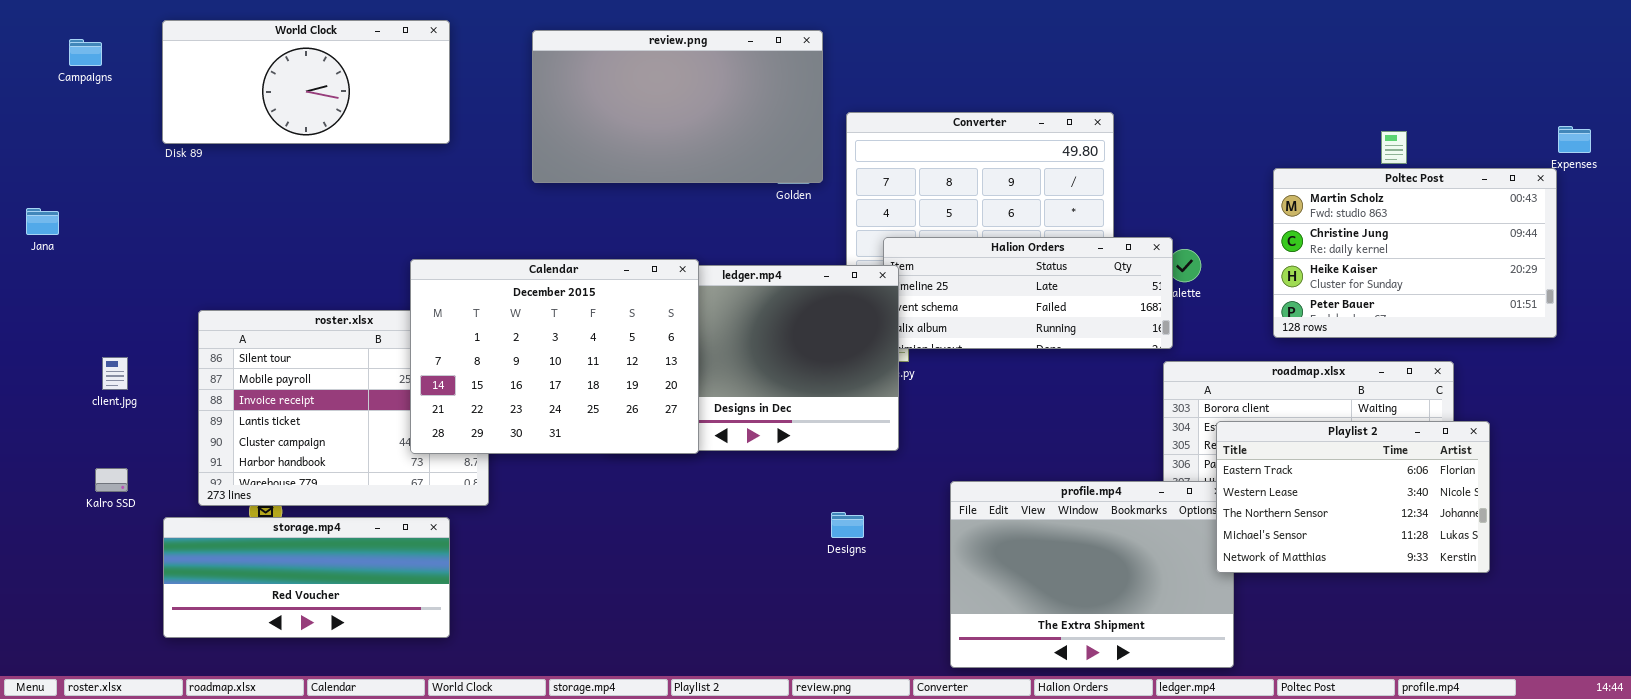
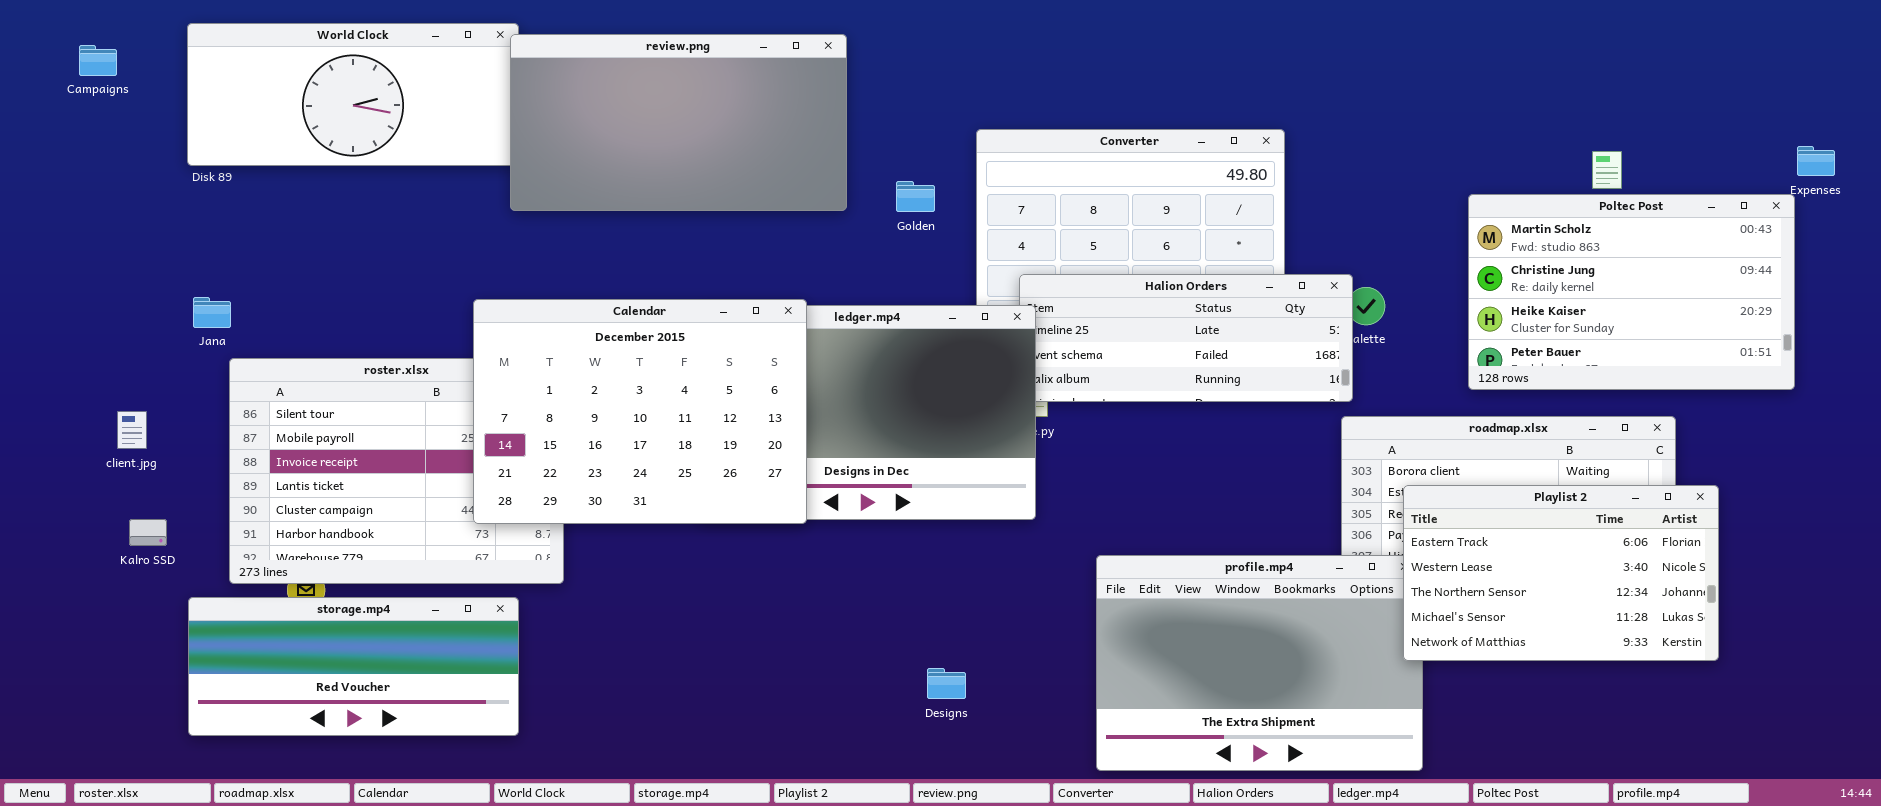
review.png: [532,30,823,183] -> [510,34,847,211], moved
Jana: [26,208,59,235] -> [193,297,231,328], moved
Kalro SSD: [95,468,128,492] -> [129,519,167,546], moved
Designs: [831,512,864,538] -> [927,668,966,699], moved

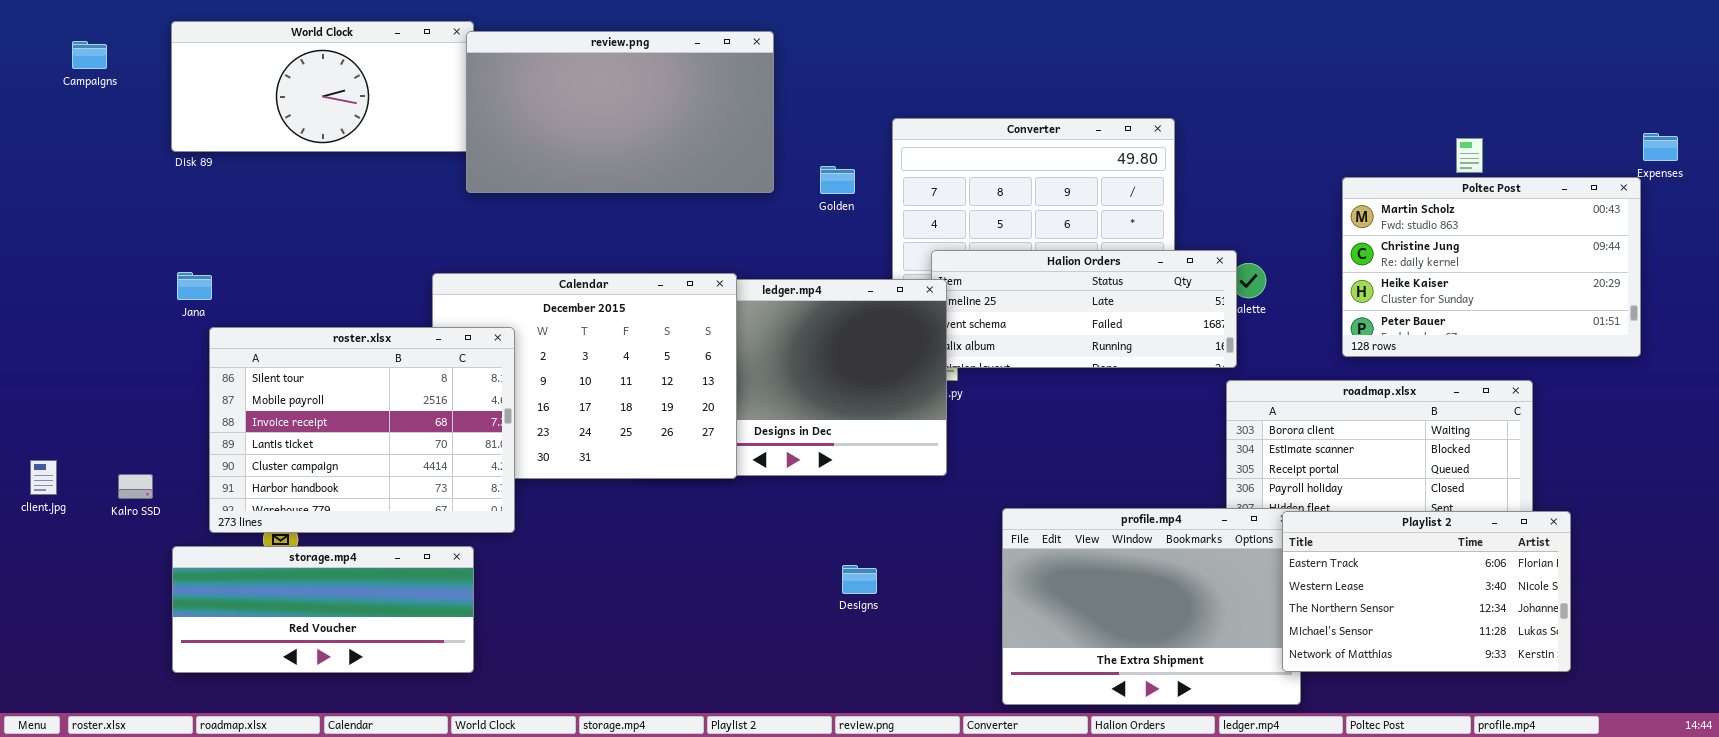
roster.xlsx: [229,358,564,584] -> [209,327,515,533], raised
client.jpg: [117,411,147,449] -> [30,460,57,495], moved
Playlist 2: [1403,485,1719,661] -> [1282,511,1571,672], moved
Designs: [927,668,966,699] -> [842,565,877,594], moved

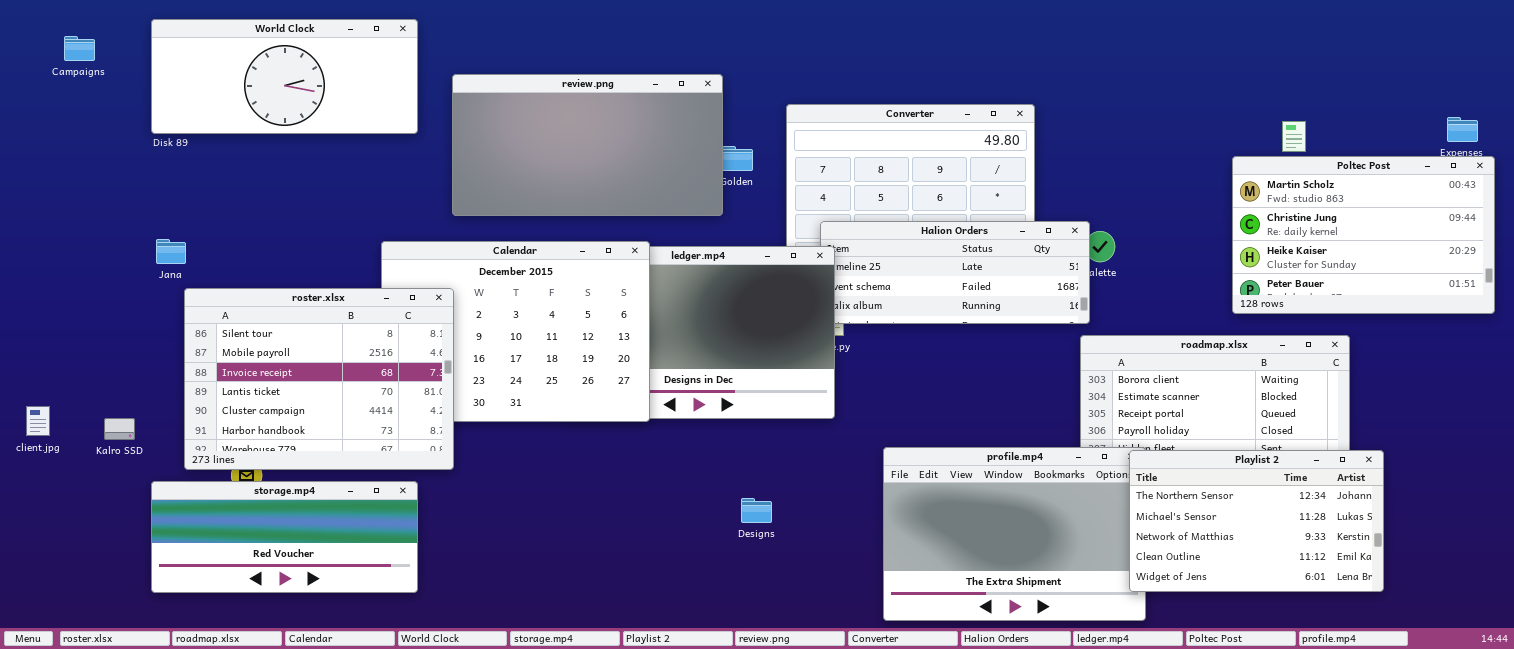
review.png: [466,31,774,193] -> [452,74,723,216], moved
Poltec Post: [1342,177,1641,357] -> [1232,156,1495,314], moved
Playlist 2: [1282,511,1571,672] -> [1129,450,1384,592], scrolled down 2 rows

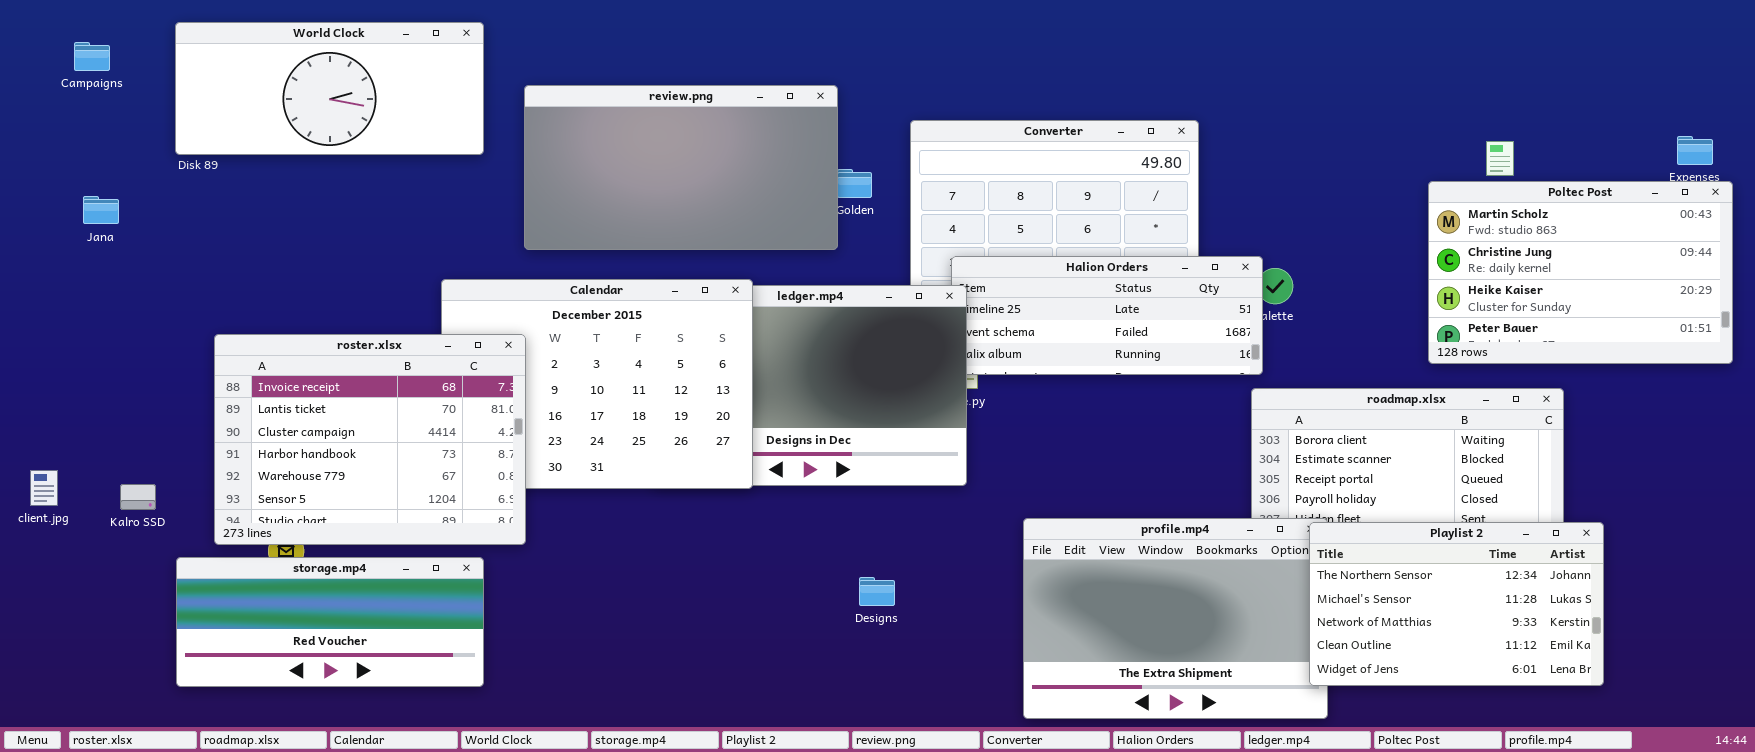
Jana: [156,239,186,264] -> [83,196,119,224], moved
roster.xlsx: [184,288,454,470] -> [214,334,526,545], scrolled down 2 rows

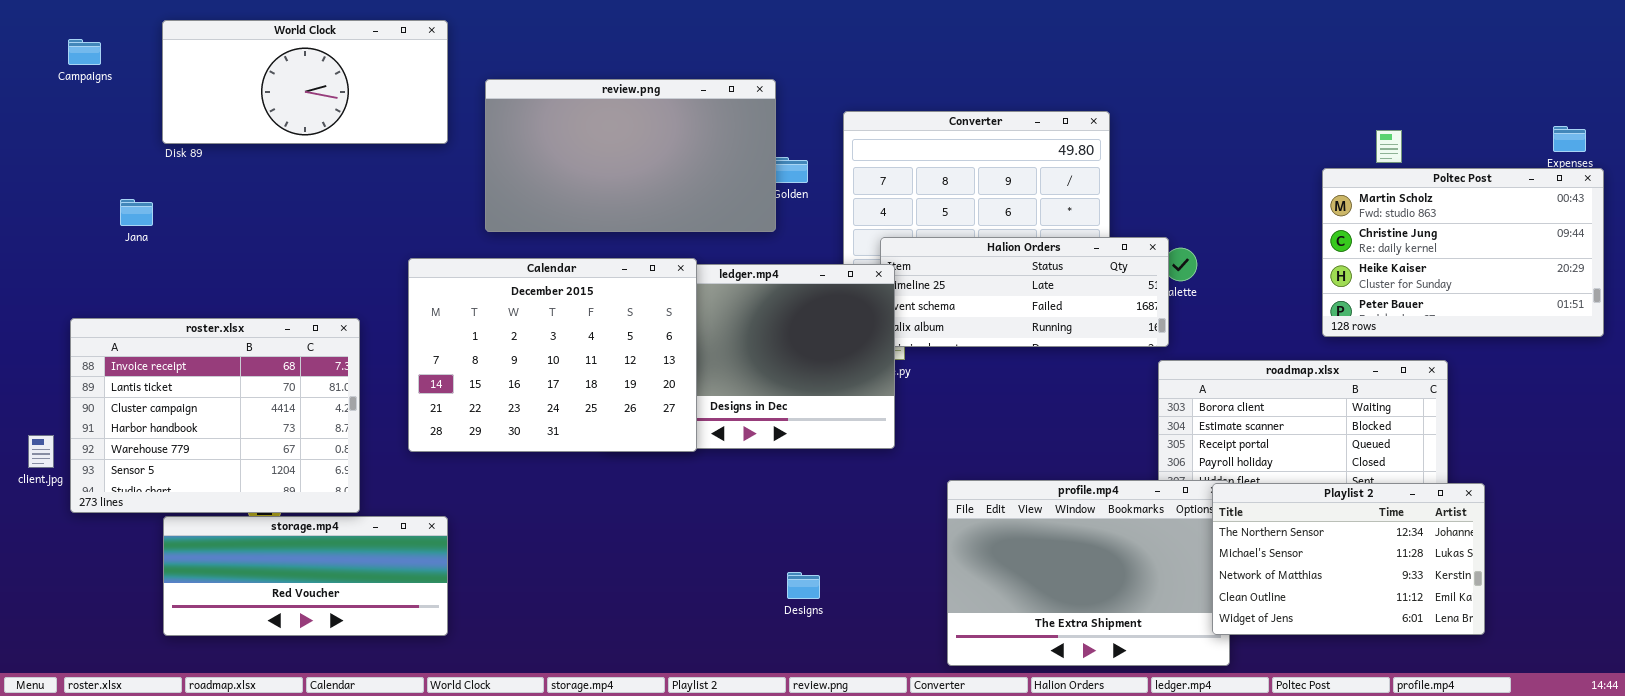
Jana: [83,196,119,224] -> [120,199,153,226], moved
roster.xlsx: [214,334,526,545] -> [70,318,360,513], moved
Designs: [859,577,895,606] -> [787,572,820,599], moved

